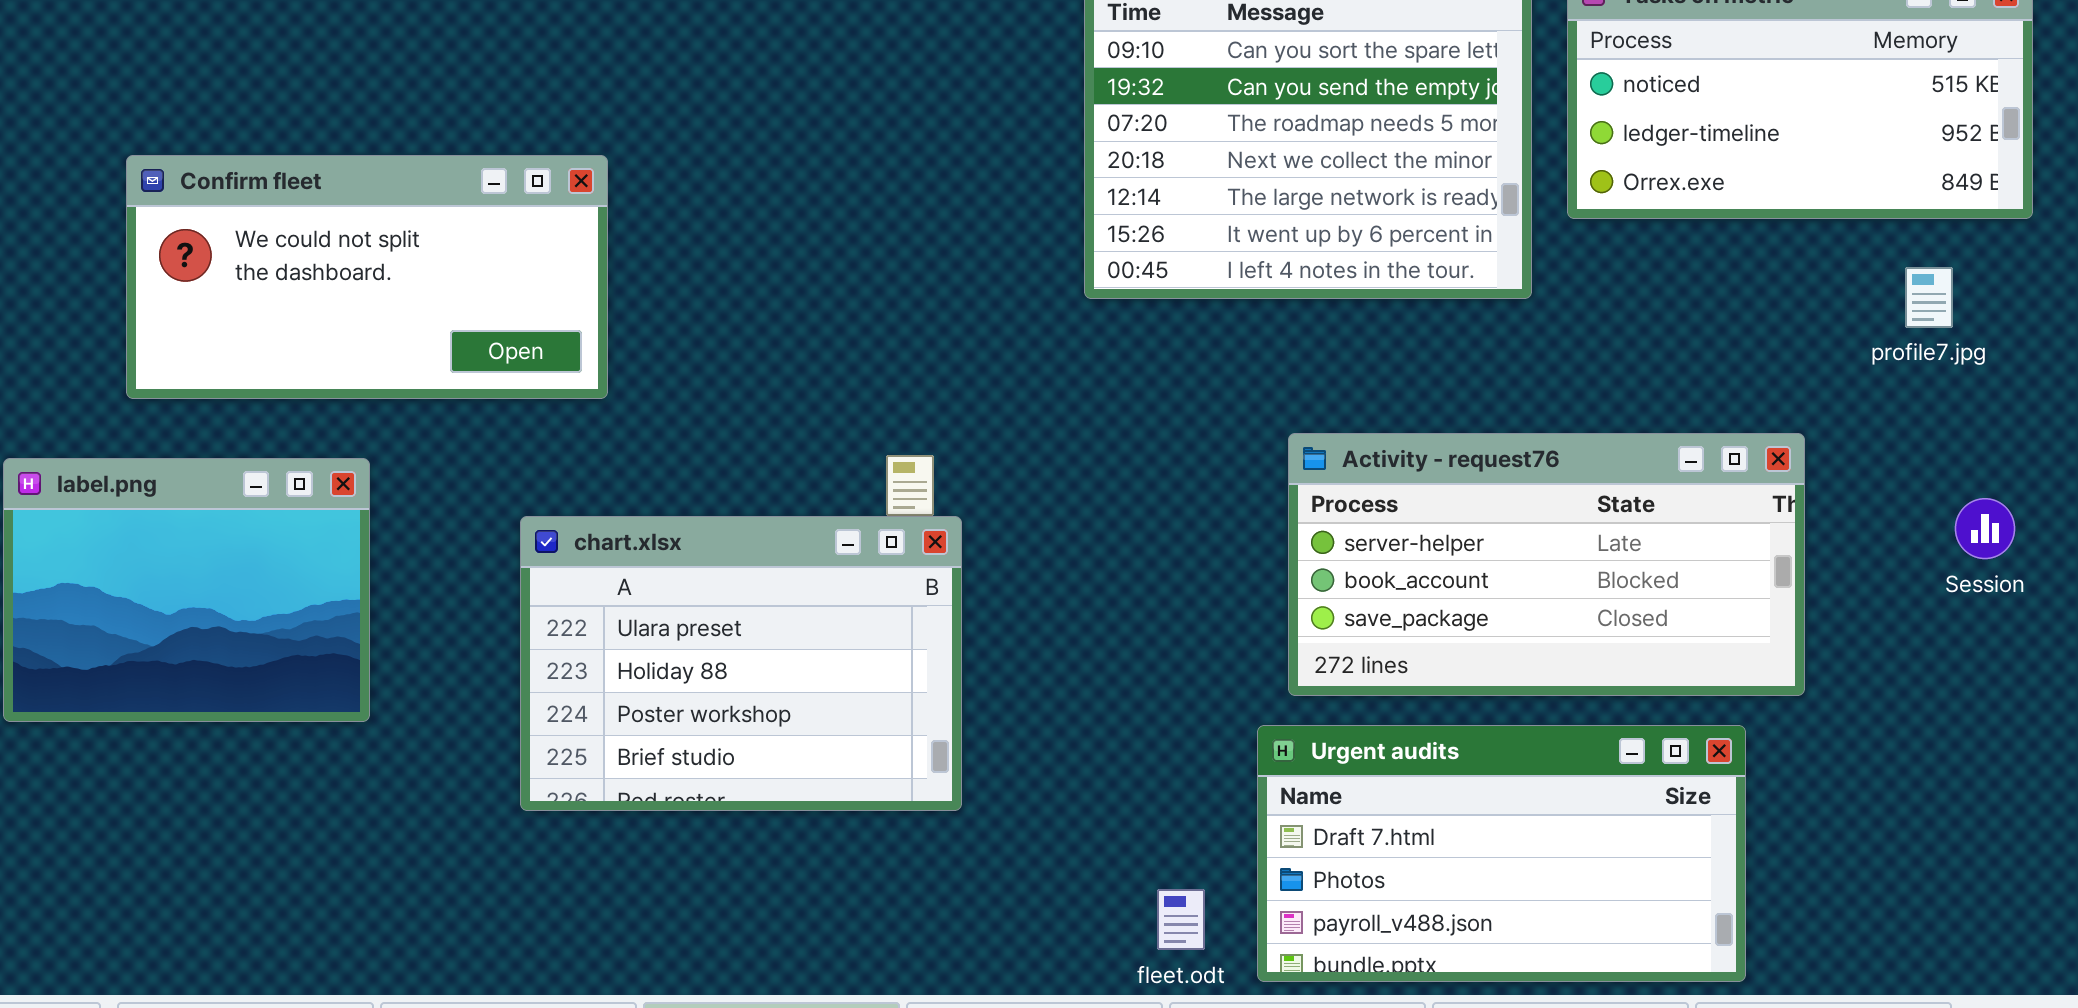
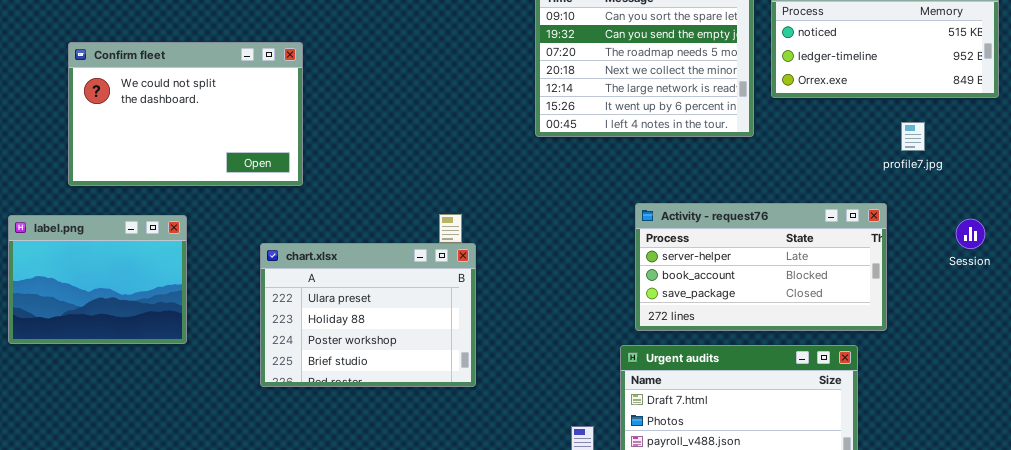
Confirm fleet: [126,155,608,399] -> [68,42,303,186], resized
profile7.jpg: [1905,267,1953,328] -> [901,122,925,151], moved
Session: [1955,498,2015,559] -> [956,219,985,249], moved

